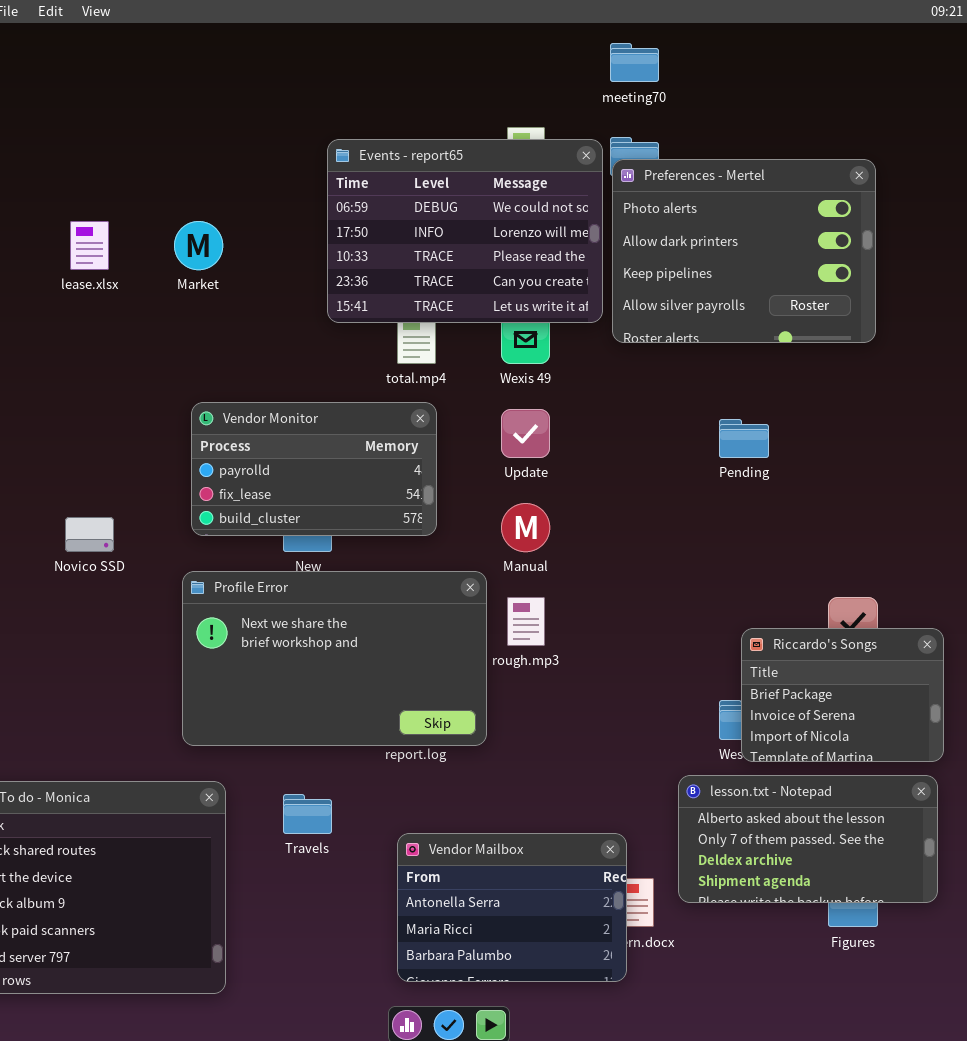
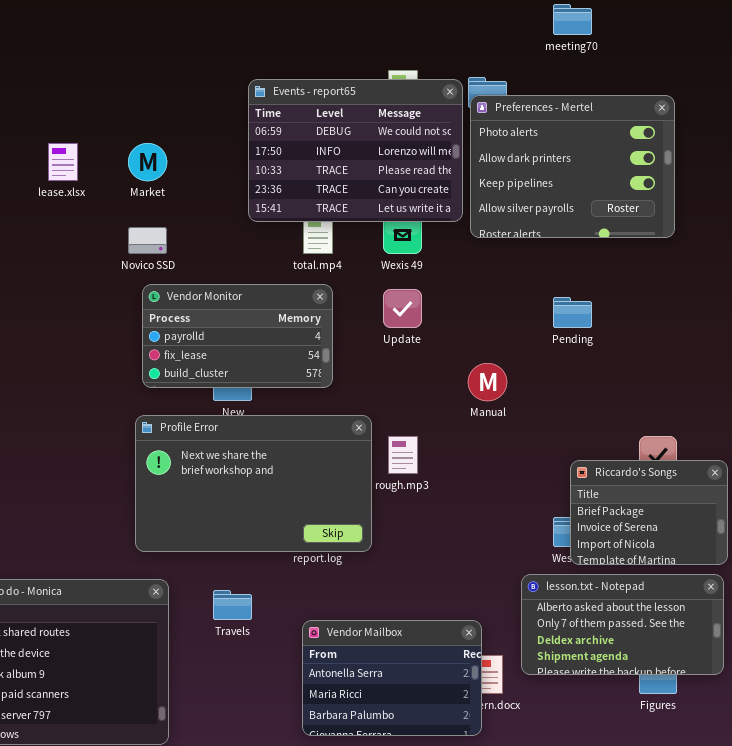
meeting70: [610,43,659,82] -> [553,4,592,35], moved
Manual: [501,503,550,552] -> [468,363,507,401], moved
Novico SSD: [65,517,114,552] -> [128,227,167,254], moved

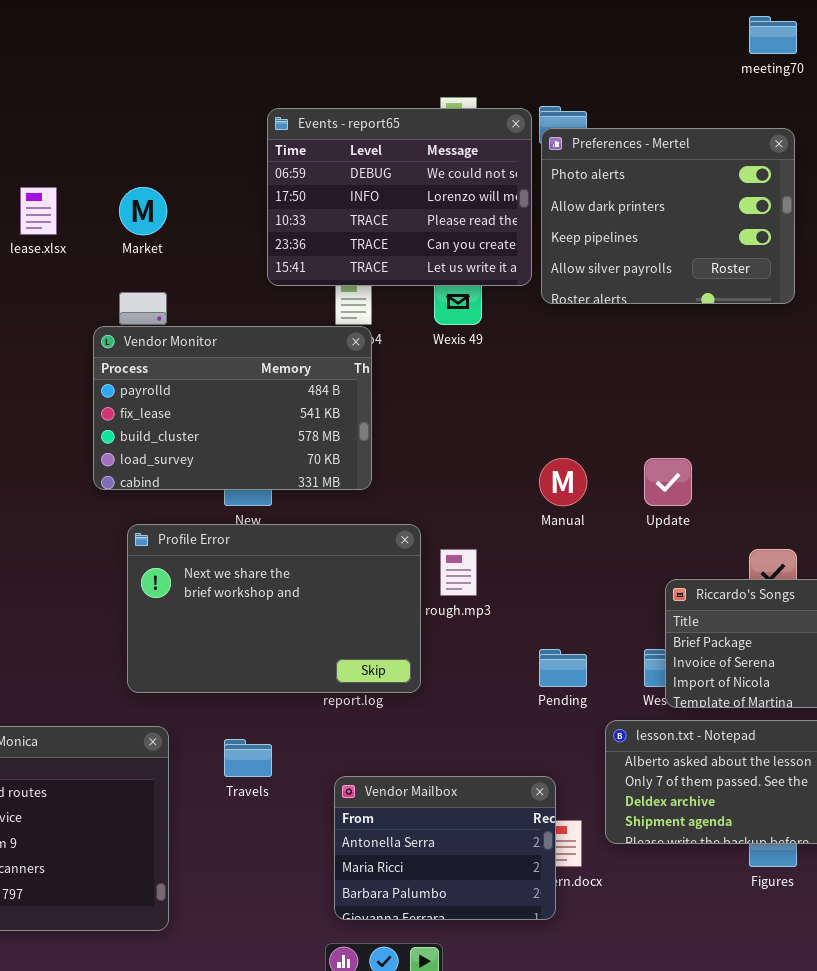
meeting70: [553,4,592,35] -> [749,16,797,54], moved
Vendor Monitor: [142,284,333,388] -> [93,326,372,490], resized
Update: [383,289,422,328] -> [644,458,692,506], moved
Pending: [553,297,592,328] -> [539,649,587,687], moved

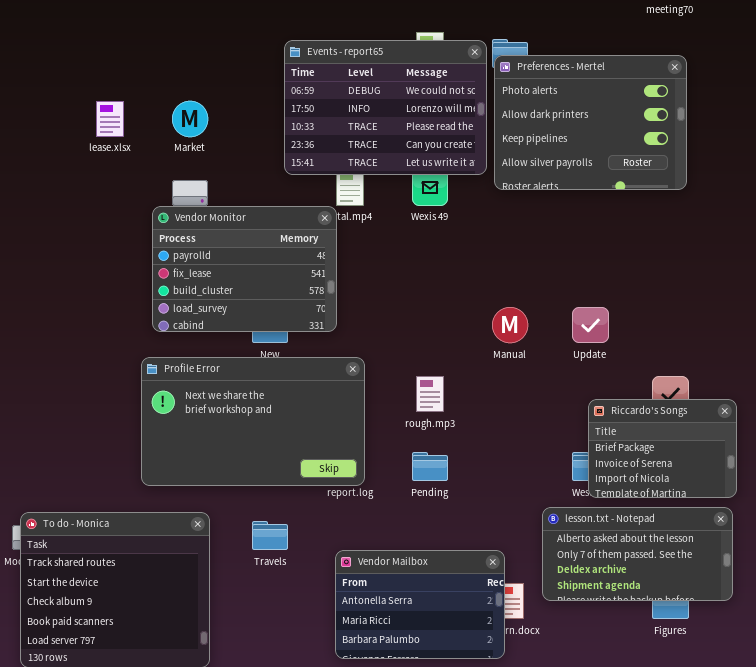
Vendor Monitor: [93,326,372,490] -> [152,206,337,332], resized
Profile Error: [127,524,421,693] -> [141,357,365,486], moved
Pending: [539,649,587,687] -> [412,452,448,481], moved

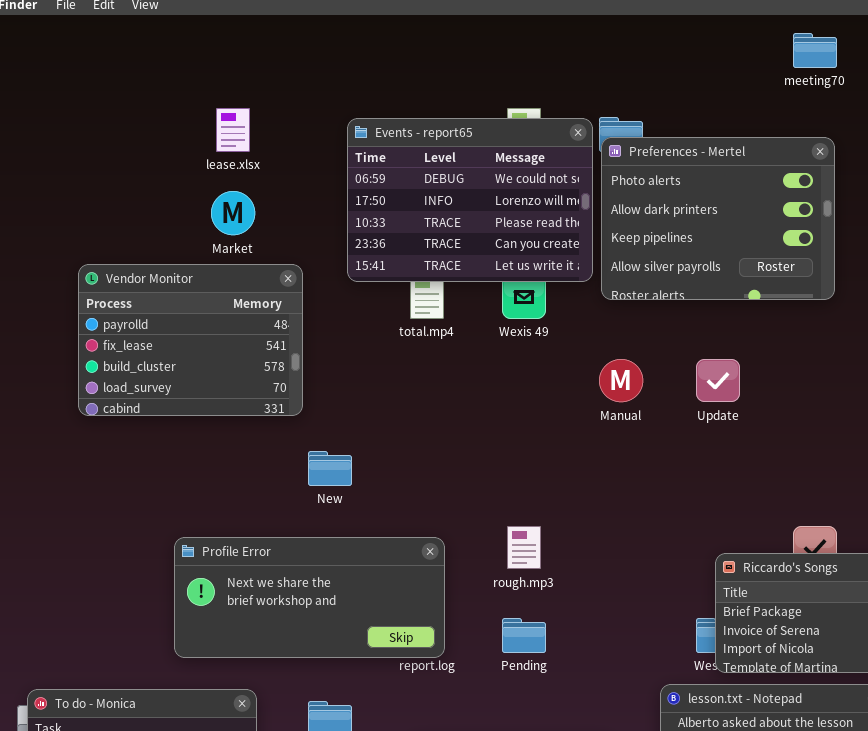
lease.xlsx: [96,101,124,137] -> [216,108,250,152], moved
Vendor Monitor: [152,206,337,332] -> [78,264,303,416], moved
Manual: [492,307,528,343] -> [599,359,643,402], moved
Update: [572,307,609,343] -> [696,359,740,402], moved
Profile Error: [141,357,365,486] -> [174,537,445,658], resized

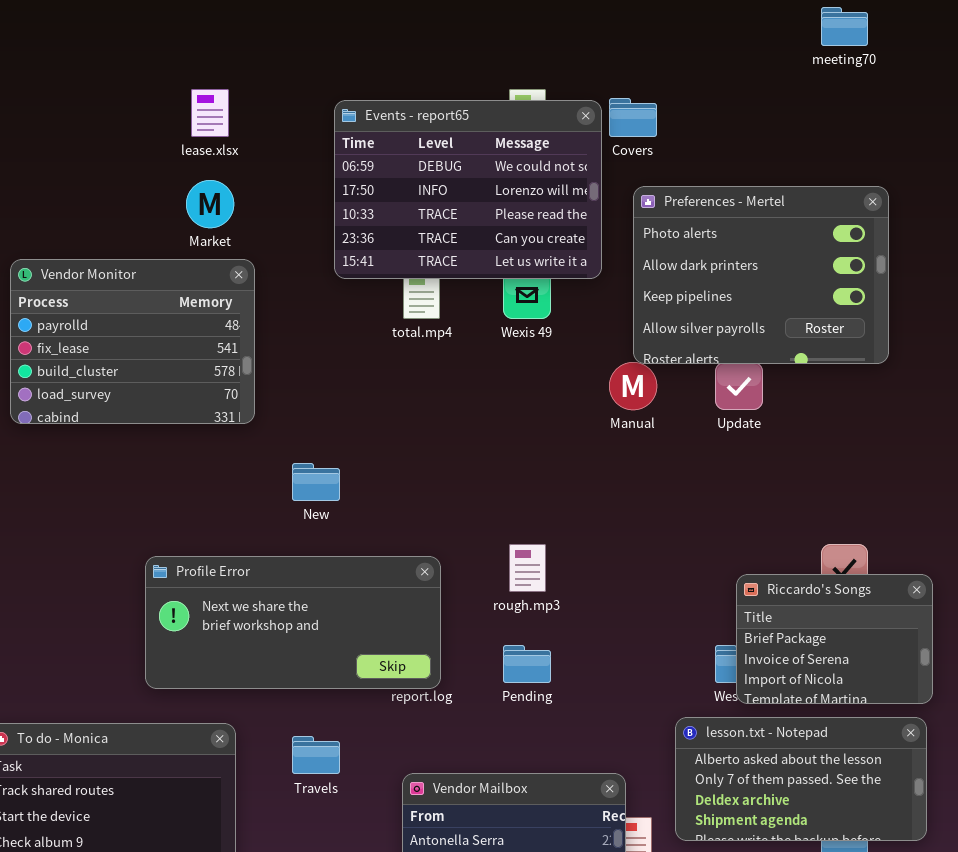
Preferences - Mertel: [601,137,835,300] -> [633,186,889,364], moved
Vendor Monitor: [78,264,303,416] -> [10,259,255,424], moved

